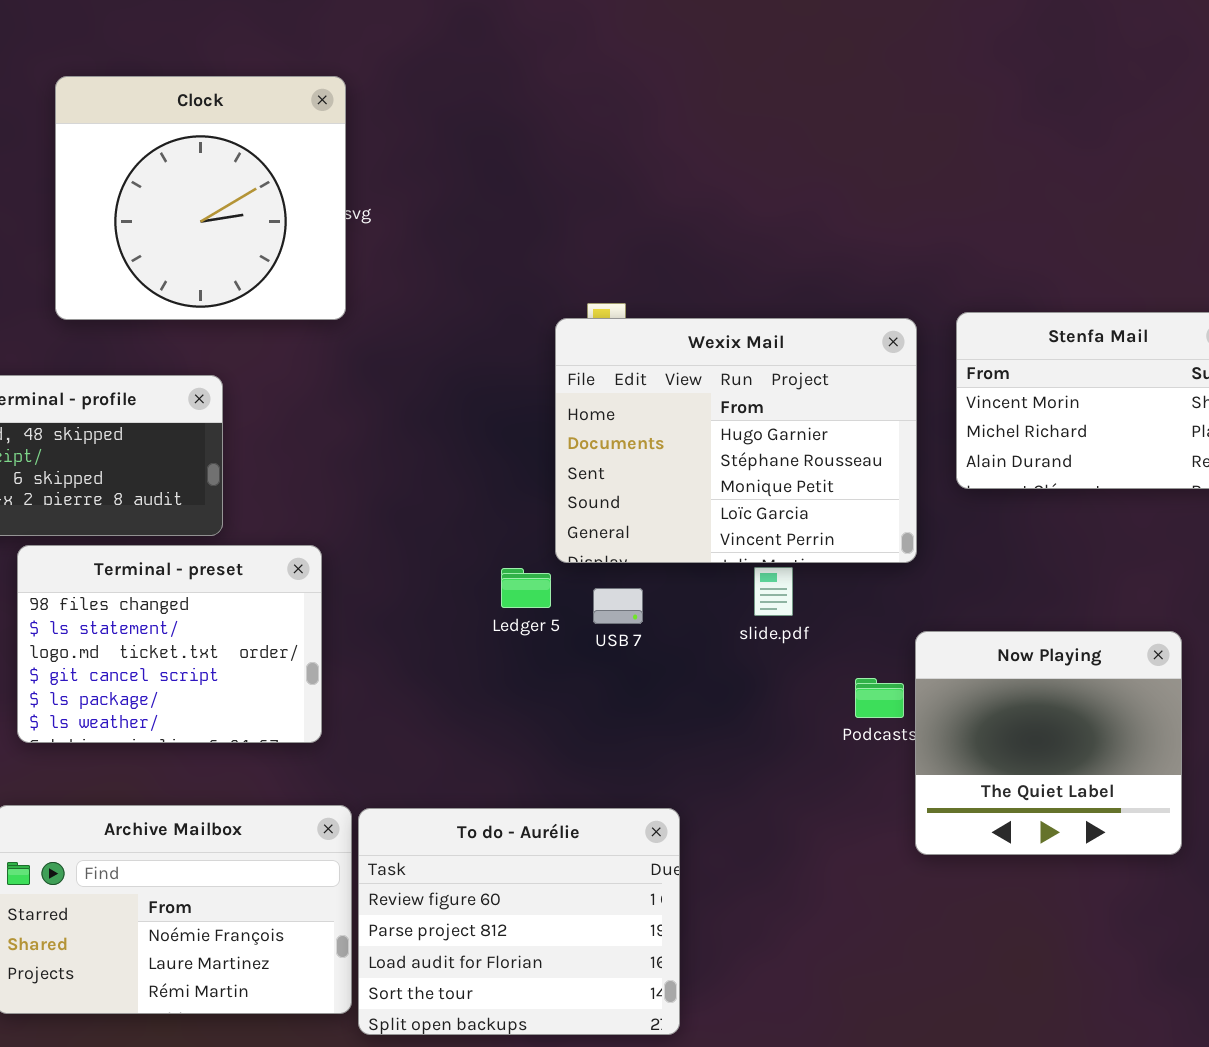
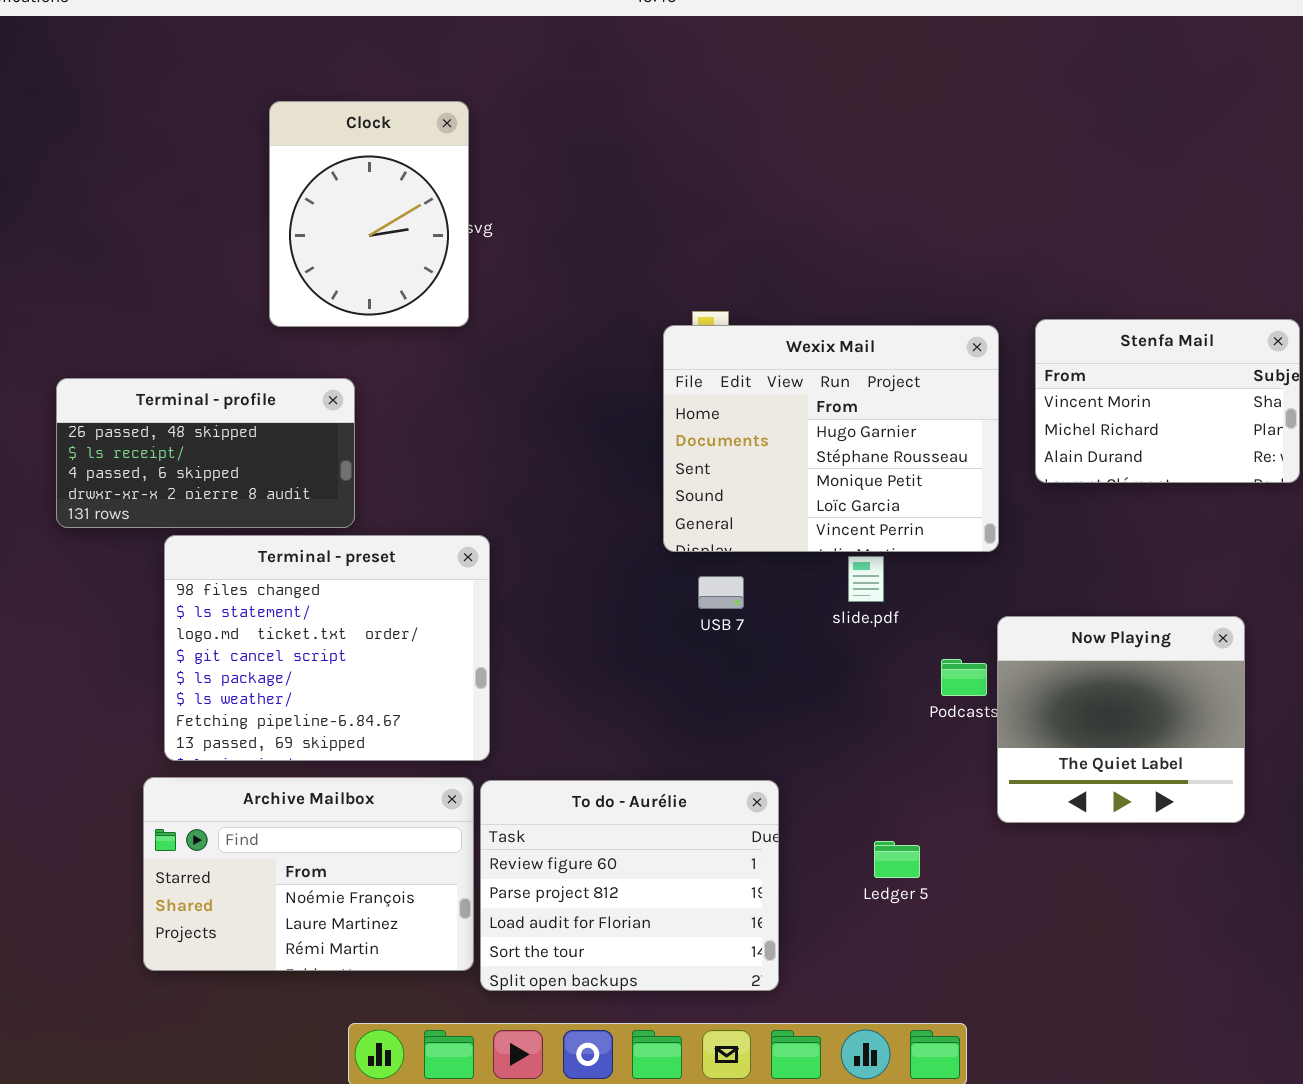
Clock: [55,76,346,320] -> [269,101,469,327], resized
Terminal - preset: [17,545,322,743] -> [164,535,490,761], resized
Ledger 5: [501,568,551,608] -> [874,841,920,878], moved

